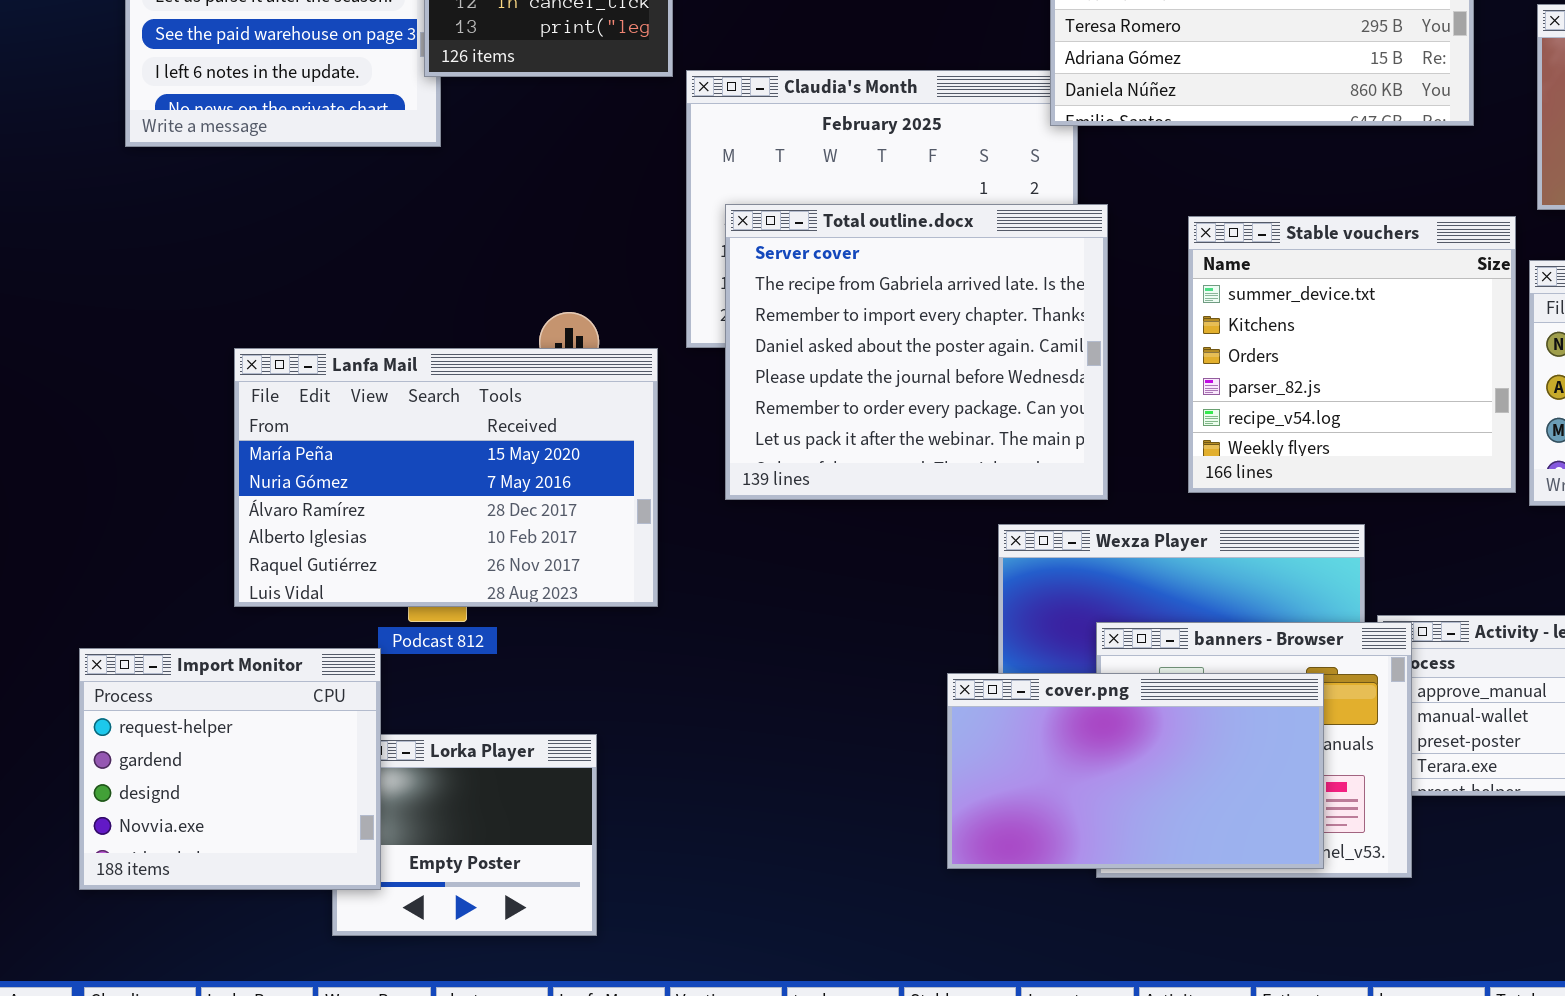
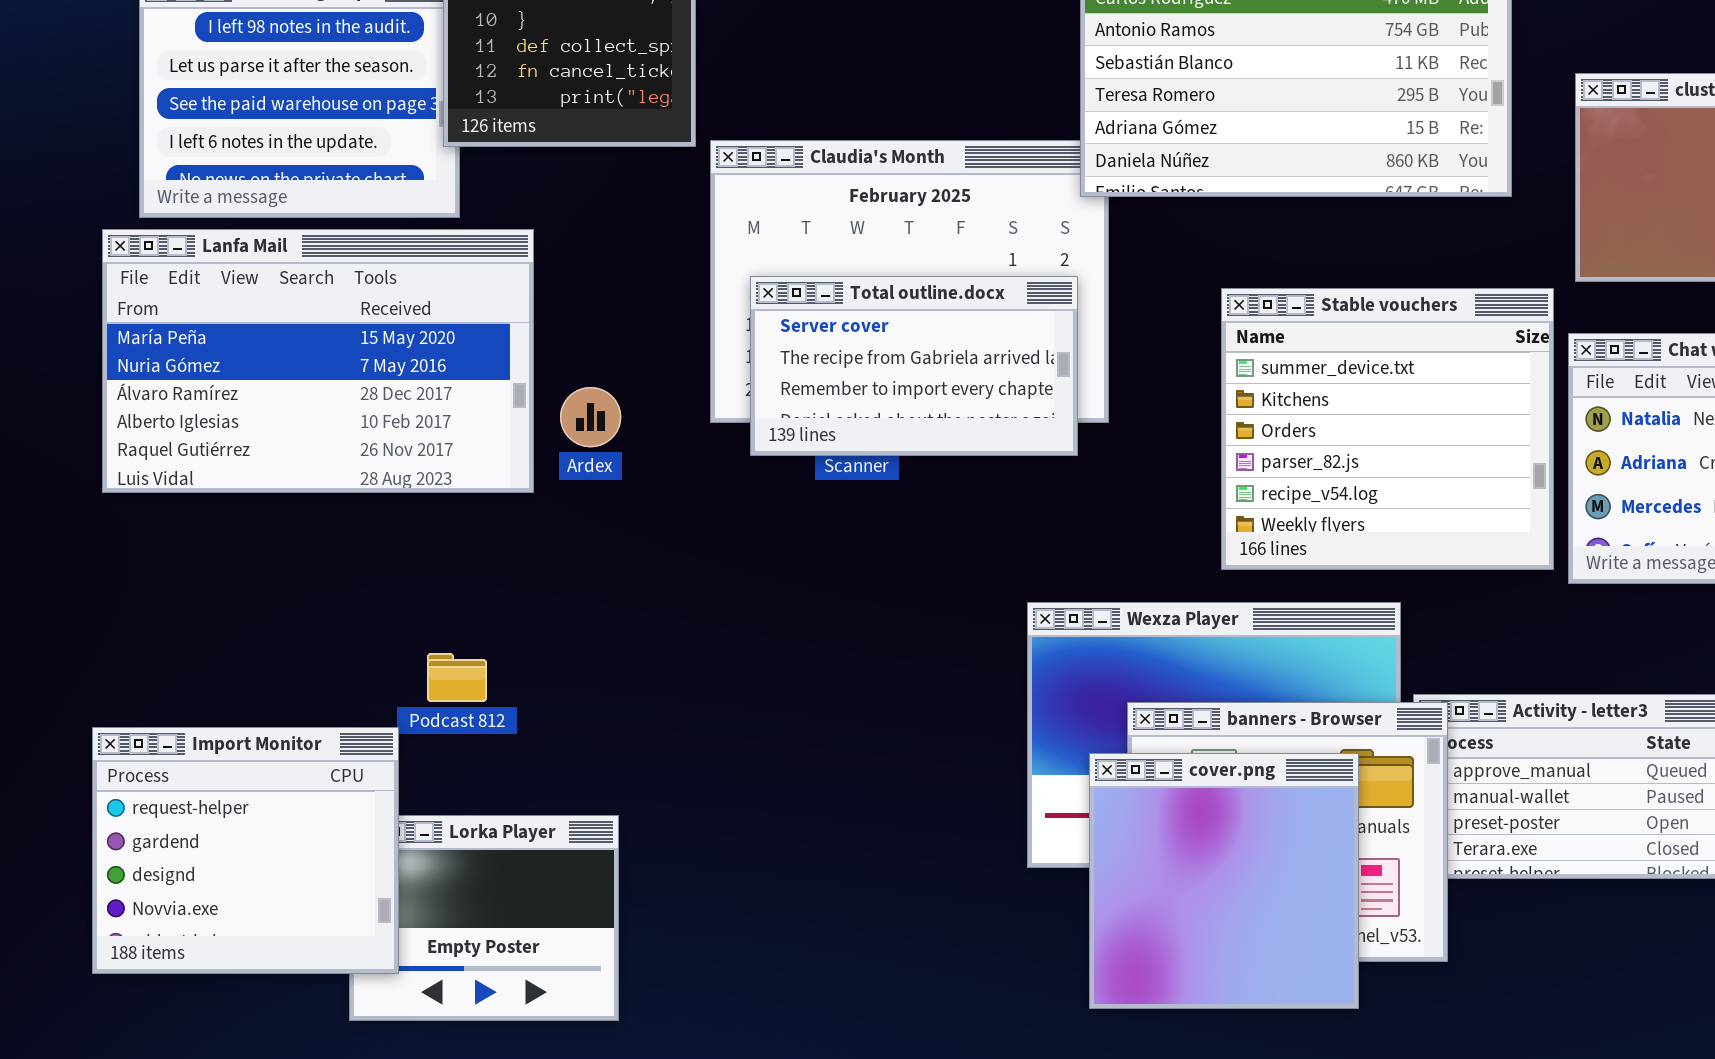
Total outline.docx: [725,204,1108,500] -> [750,276,1078,456], resized
Lanfa Mail: [234,348,658,607] -> [102,229,534,493], moved
cover.png: [947,673,1324,869] -> [1089,753,1359,1009], resized

